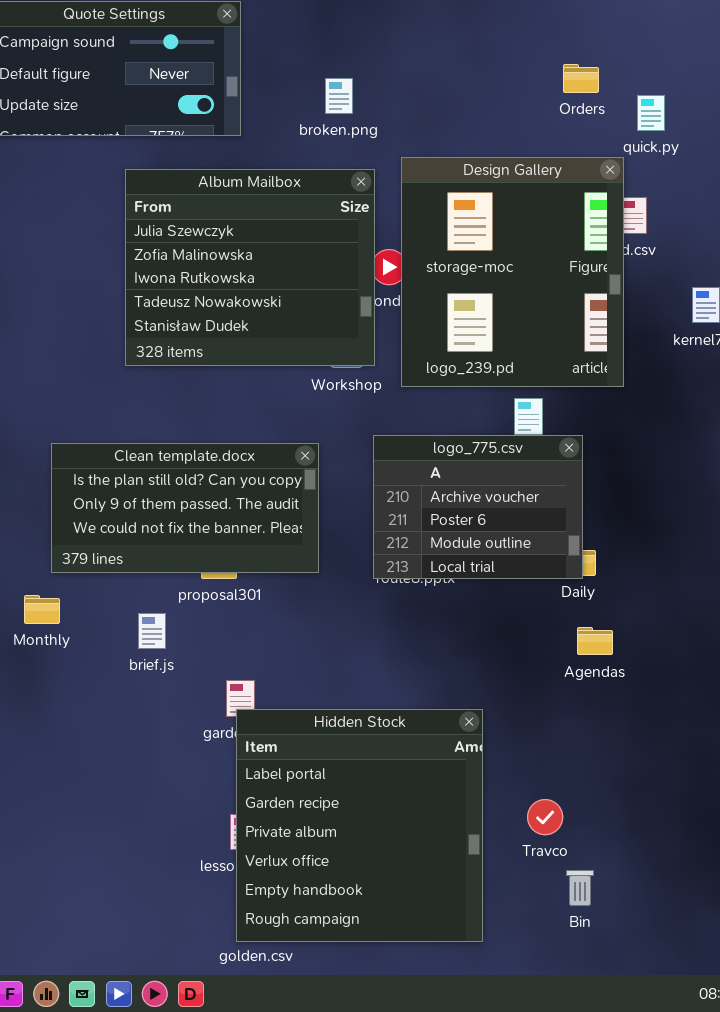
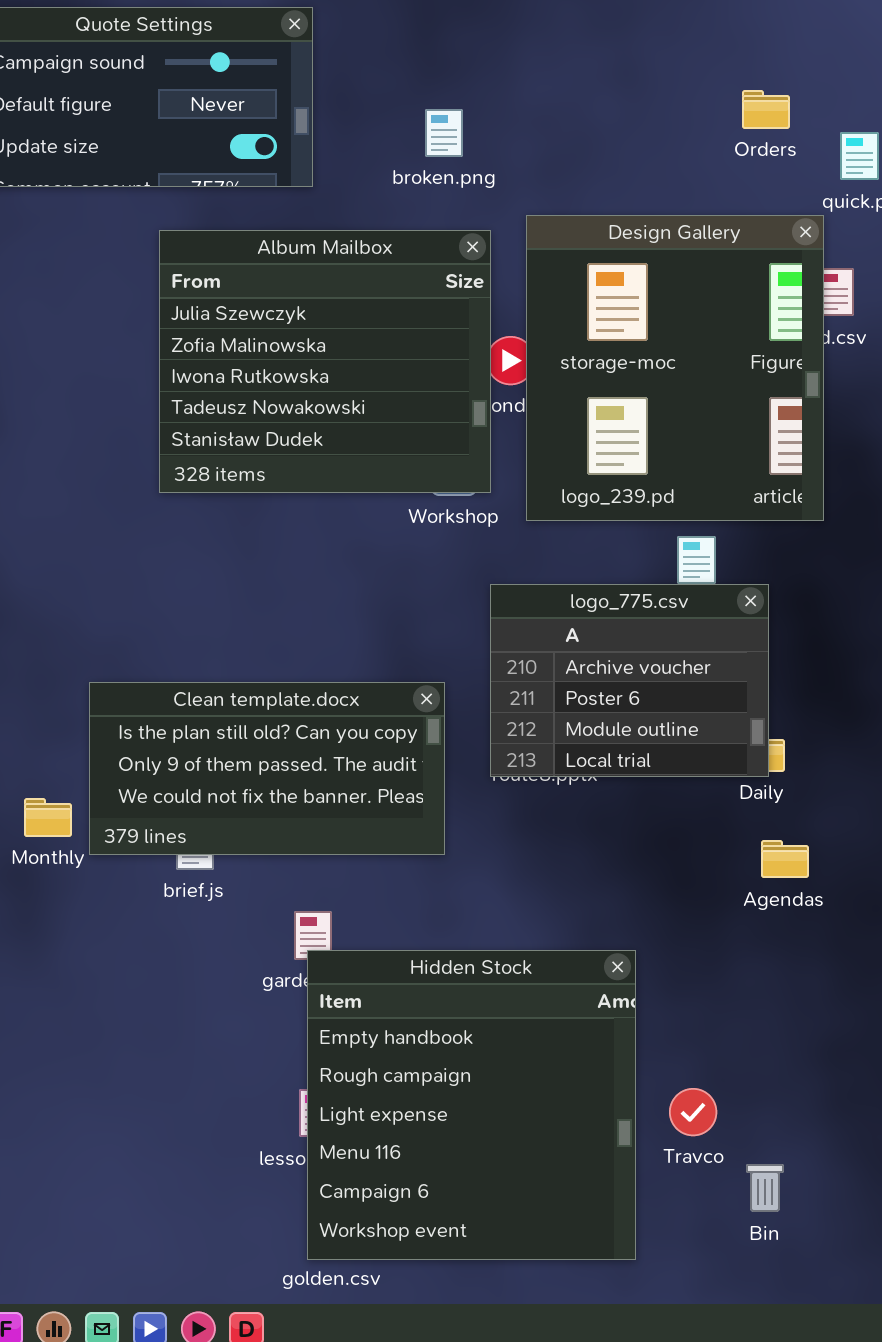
Clean template.docx: [51,443,319,573] -> [89,682,445,855], moved
Hidden Stock: [236,709,483,942] -> [307,950,636,1260], scrolled down 4 rows
Travco: [527,799,563,835] -> [669,1088,717,1136], moved

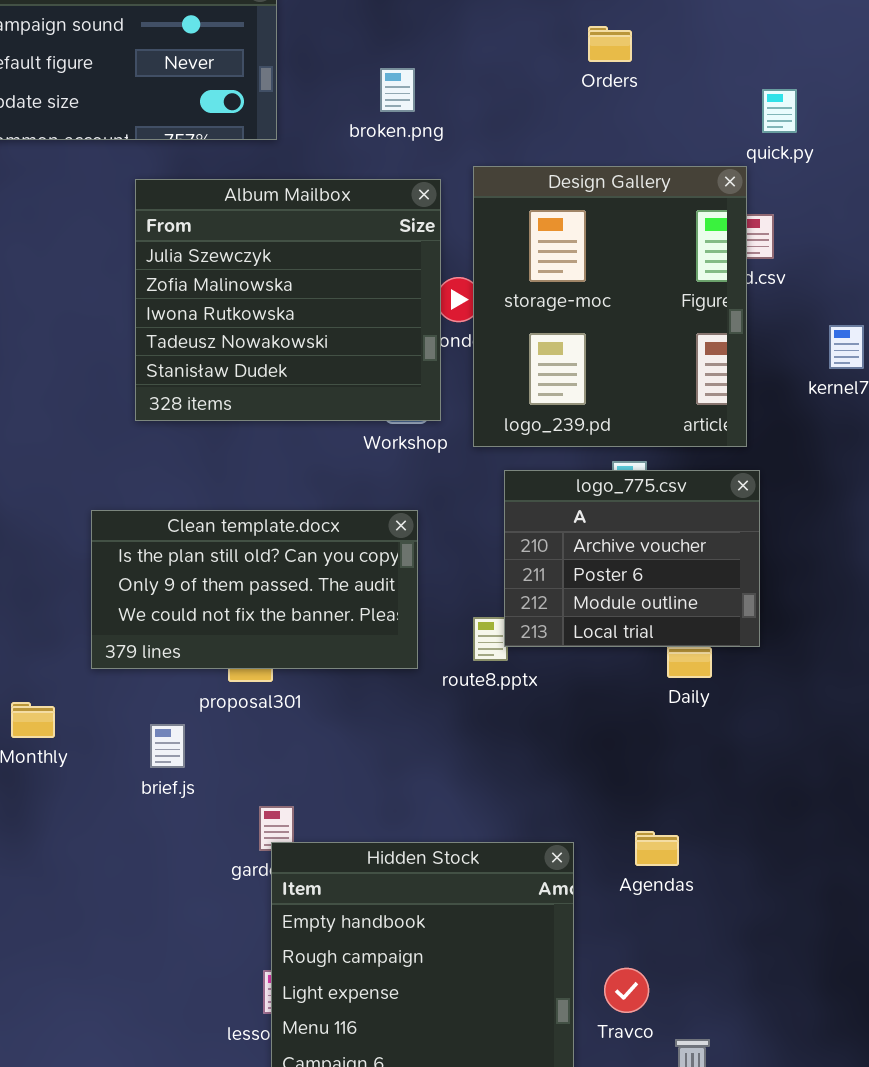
Orders: [742,90,790,129] -> [588,26,632,62], moved
logo_775.csv: [490,584,769,777] -> [504,470,760,647], moved
Clean template.docx: [89,682,445,855] -> [91,510,418,669], moved
Agendas: [761,840,809,878] -> [635,831,679,866], moved

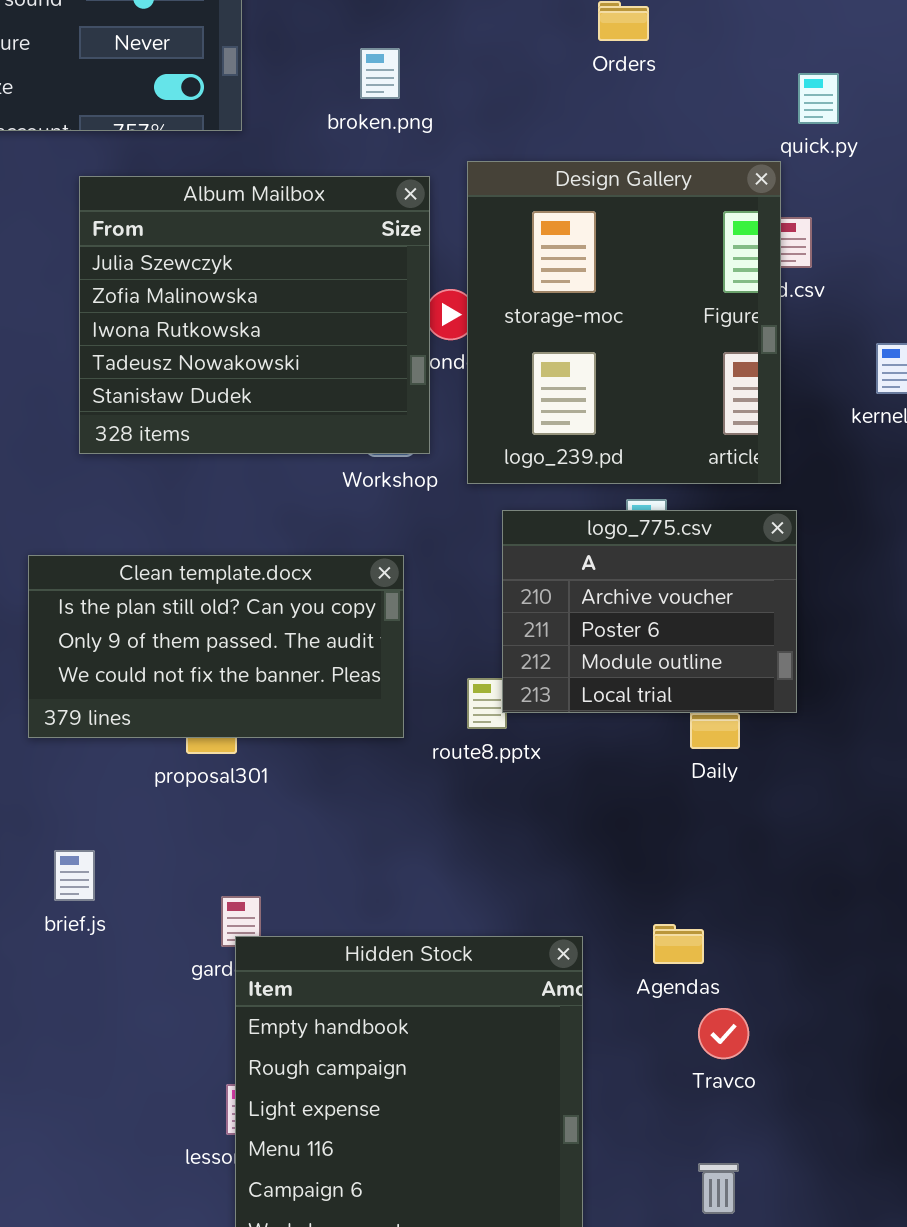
brief.js: [150,724,185,768] -> [54,850,95,901], moved
Travco: [604,968,649,1013] -> [698,1008,749,1059], moved

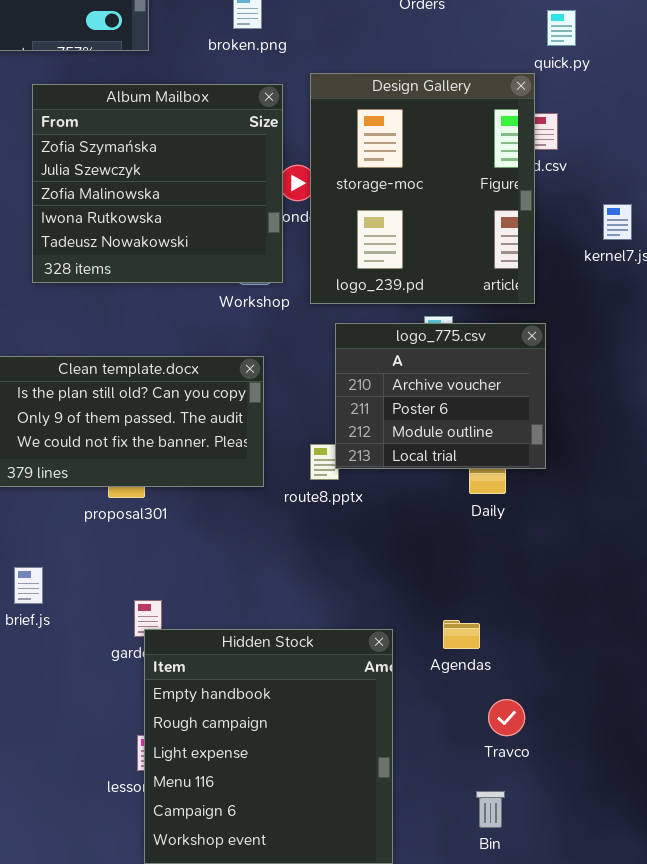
Album Mailbox: [79,176,430,454] -> [32,84,283,283], scrolled up 1 row
Travco: [698,1008,749,1059] -> [488,699,525,736], moved

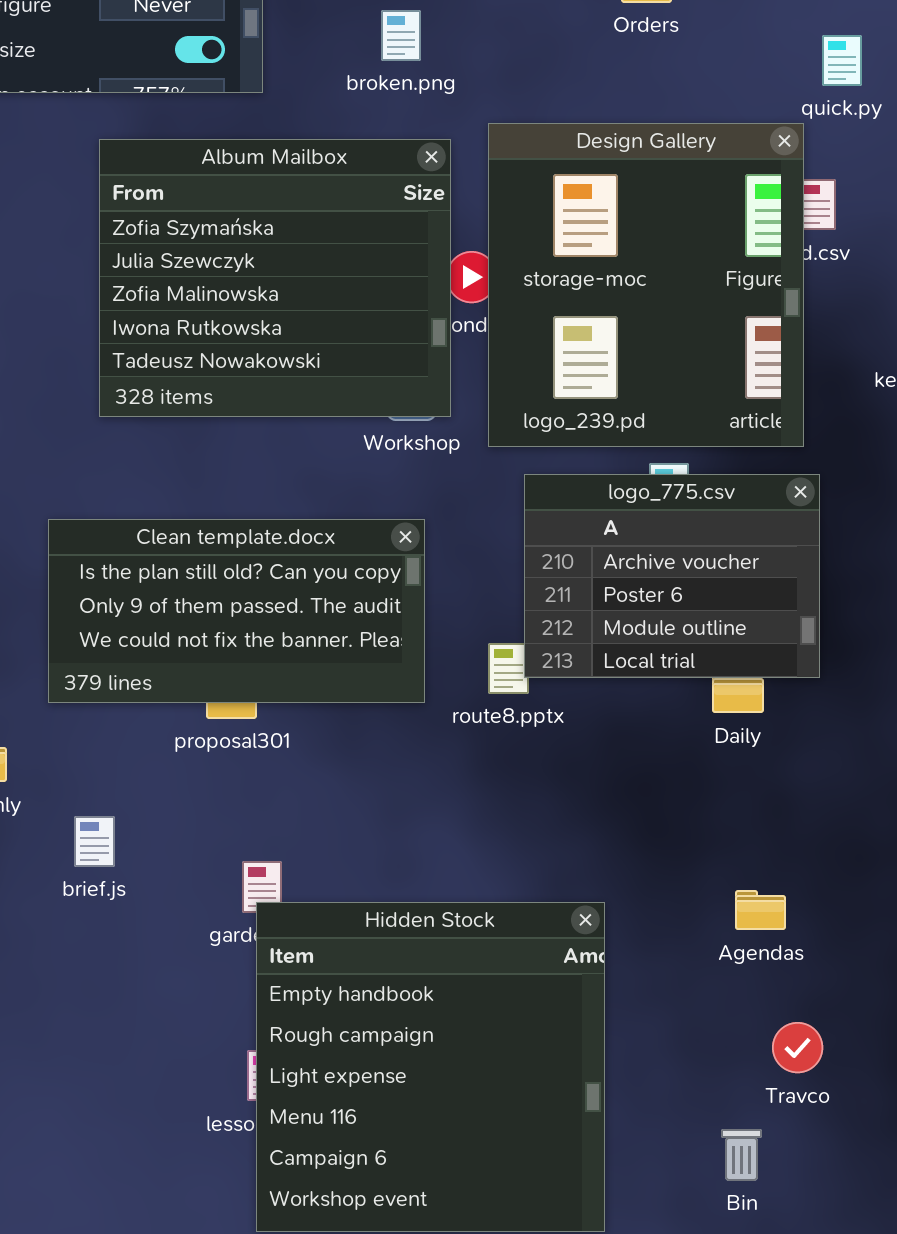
Agendas: [443,620,480,649] -> [735,890,786,930], moved
Travco: [488,699,525,736] -> [772,1022,823,1073], moved

